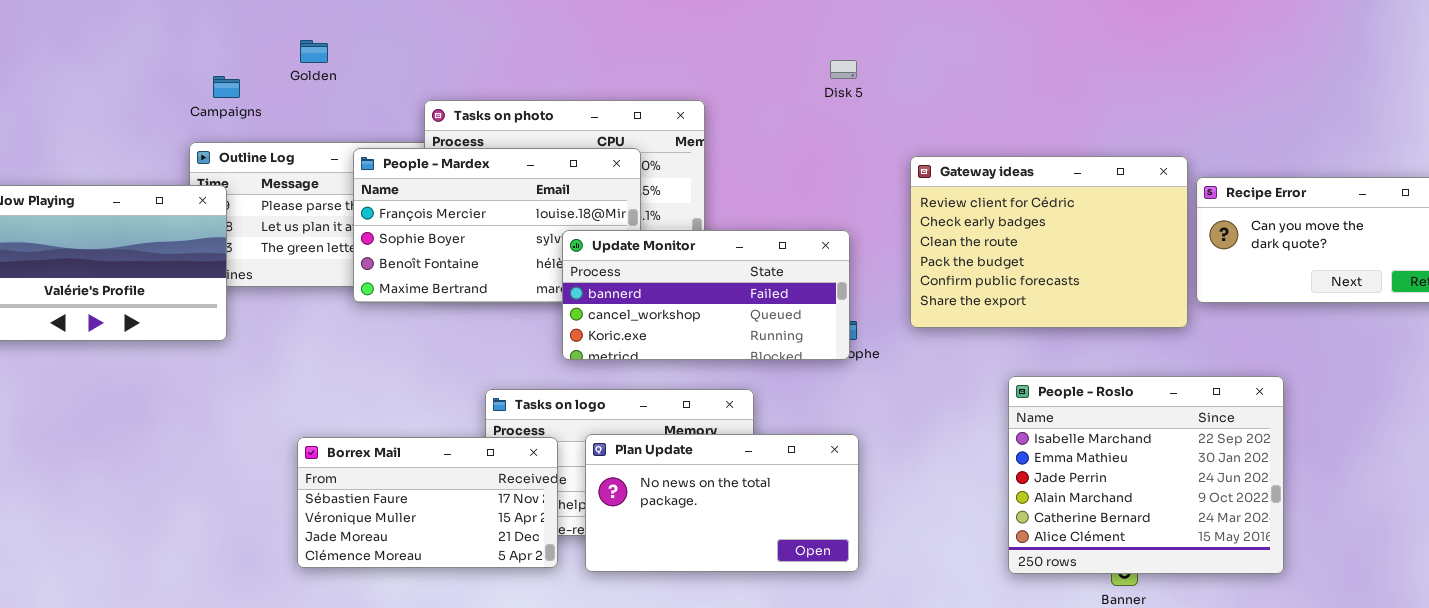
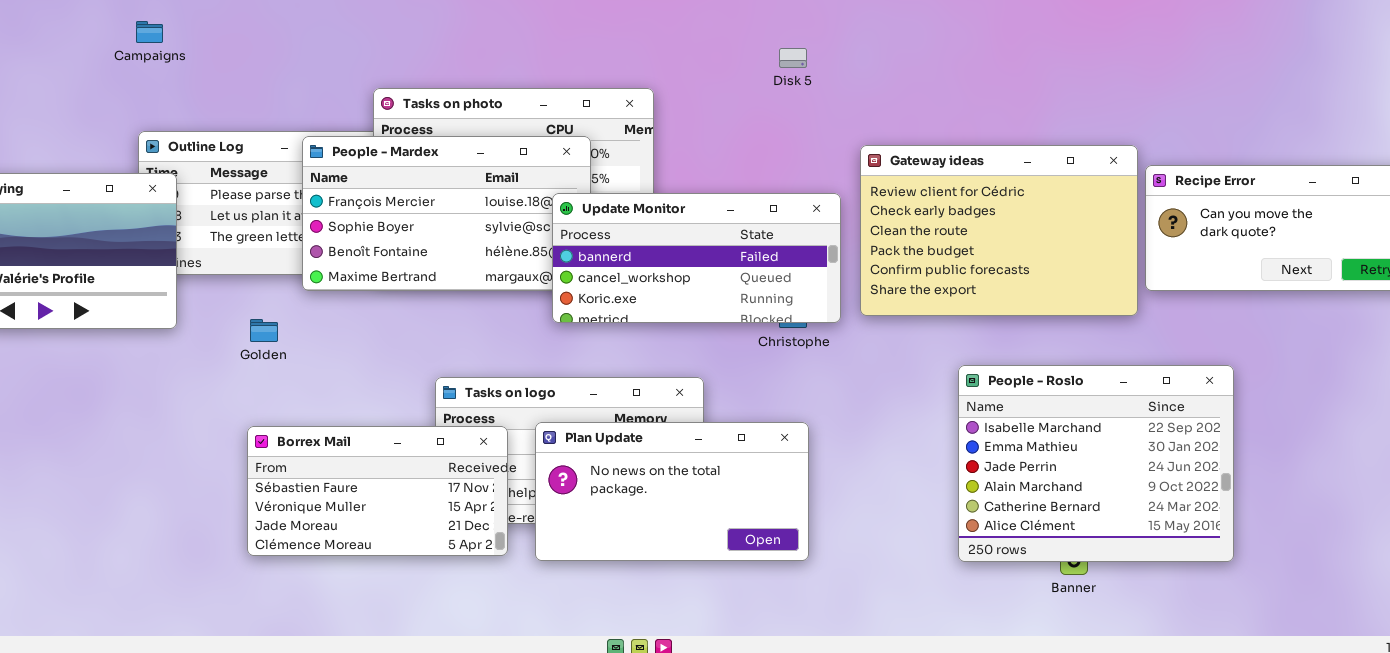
Golden: [300,40,328,63] -> [250,319,278,342], moved
Campaigns: [213,76,240,98] -> [136,21,163,43], moved
Update Monitor: [562,230,850,360] -> [552,193,841,323], moved

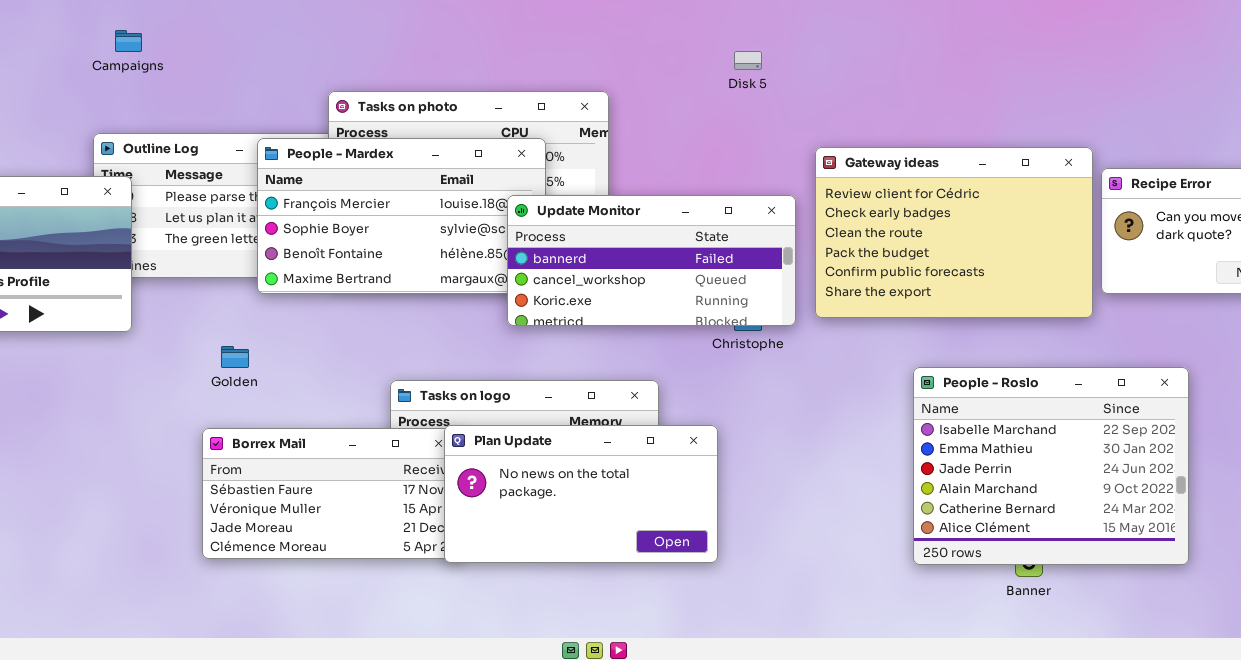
Campaigns: [136,21,163,43] -> [115,30,142,52], moved
Golden: [250,319,278,342] -> [221,346,249,368], moved
Plan Update: [535,422,809,561] -> [444,425,718,563], moved

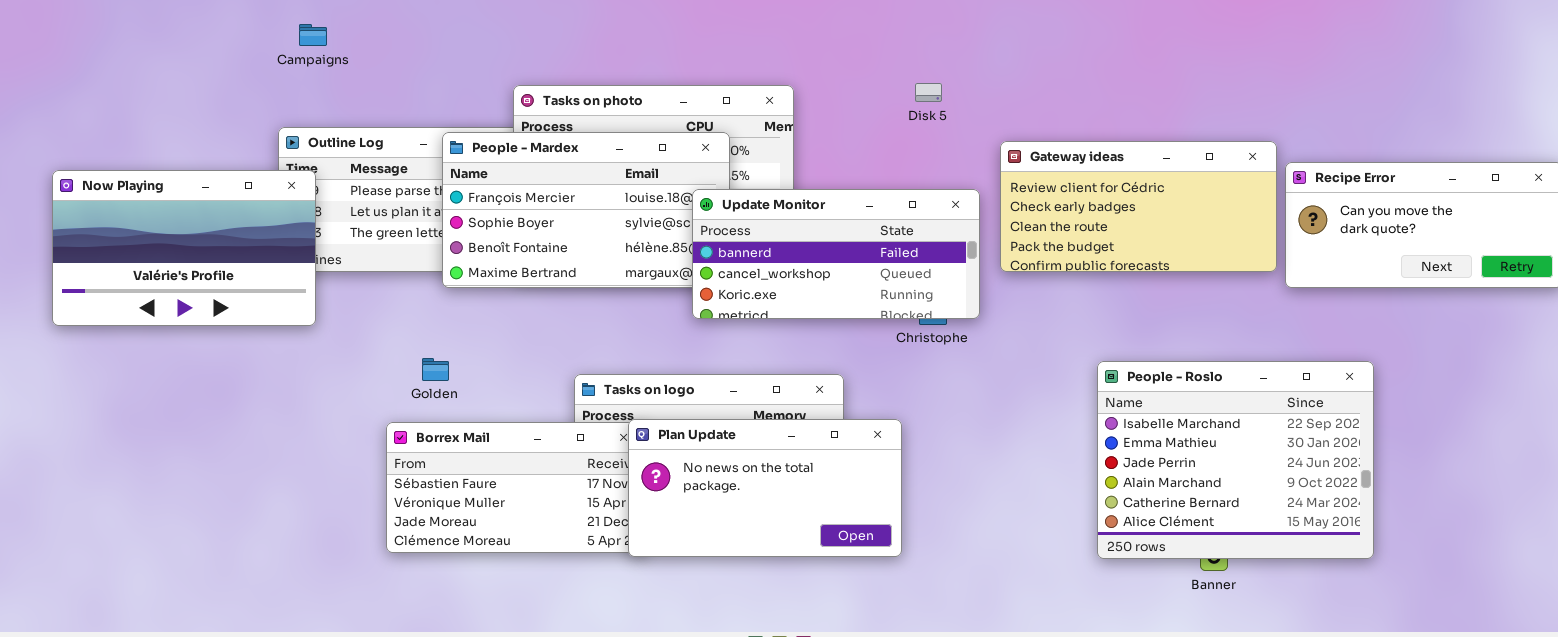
Disk 5: [734,51,762,70] -> [915,83,942,102], moved
Gateway ideas: [815,147,1093,318] -> [1000,141,1277,272], resized
Golden: [221,346,249,368] -> [422,358,449,381], moved

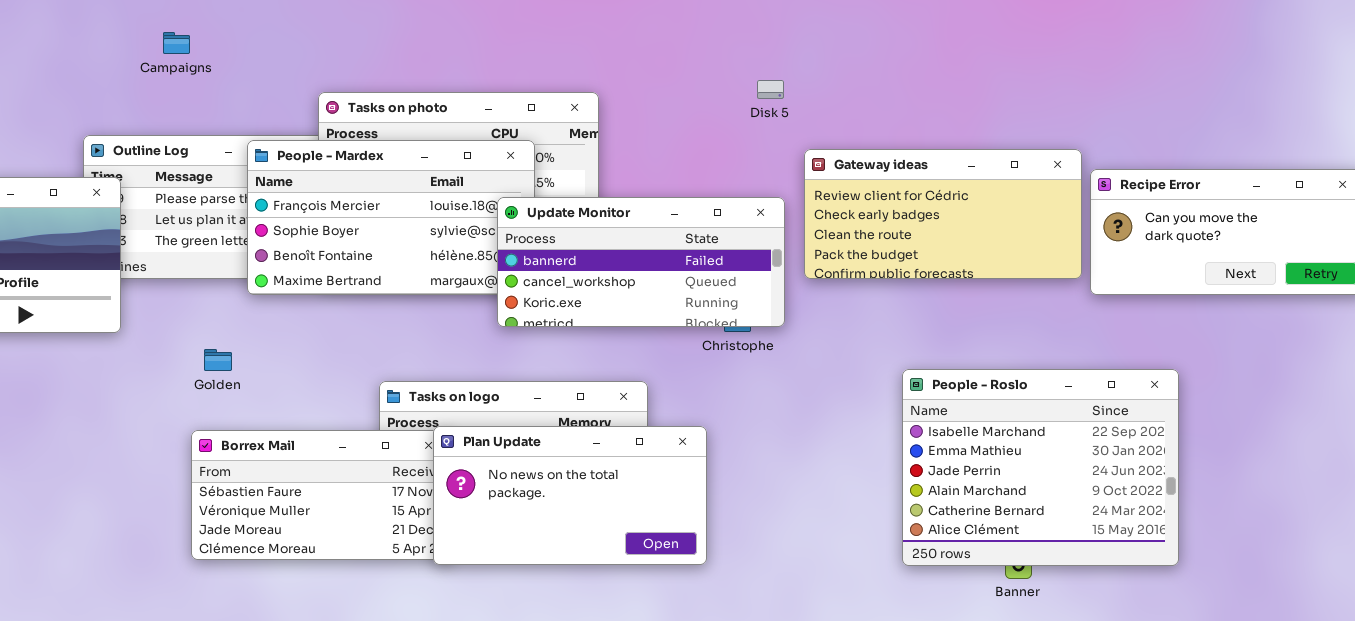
Campaigns: [299,24,327,46] -> [163,32,190,54], moved
Disk 5: [915,83,942,102] -> [757,80,784,99], moved
Golden: [422,358,449,381] -> [204,349,232,371], moved

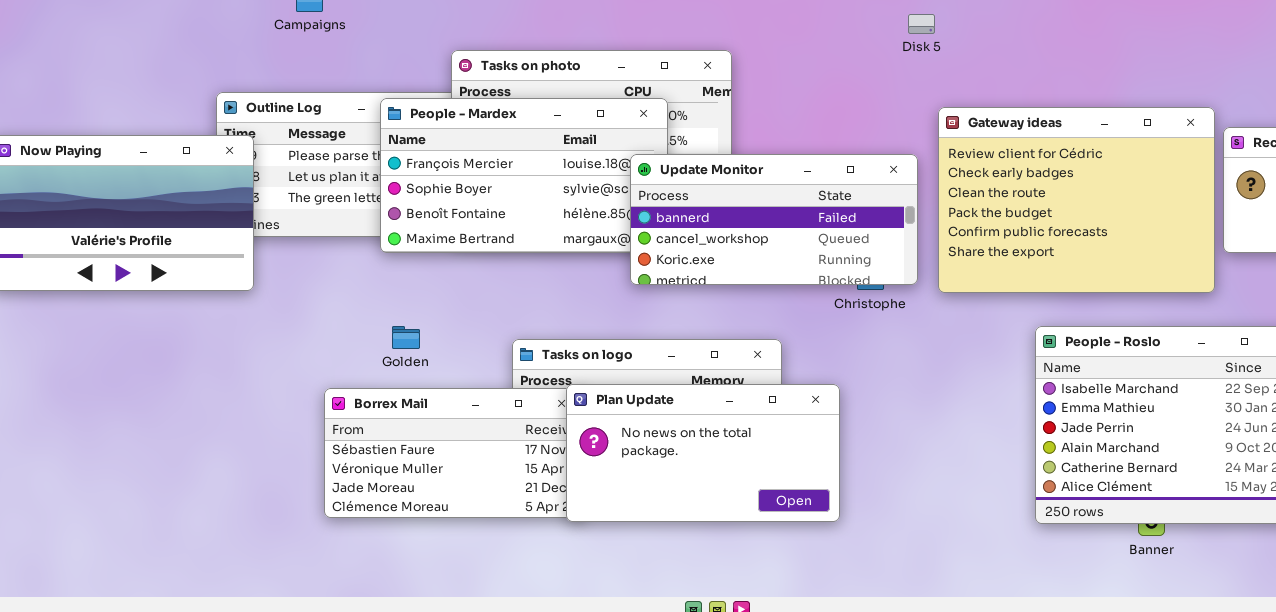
Disk 5: [757,80,784,99] -> [908,14,935,34], moved
Gateway ideas: [804,149,1082,279] -> [938,107,1215,293], resized
Golden: [204,349,232,371] -> [392,326,420,349], moved

